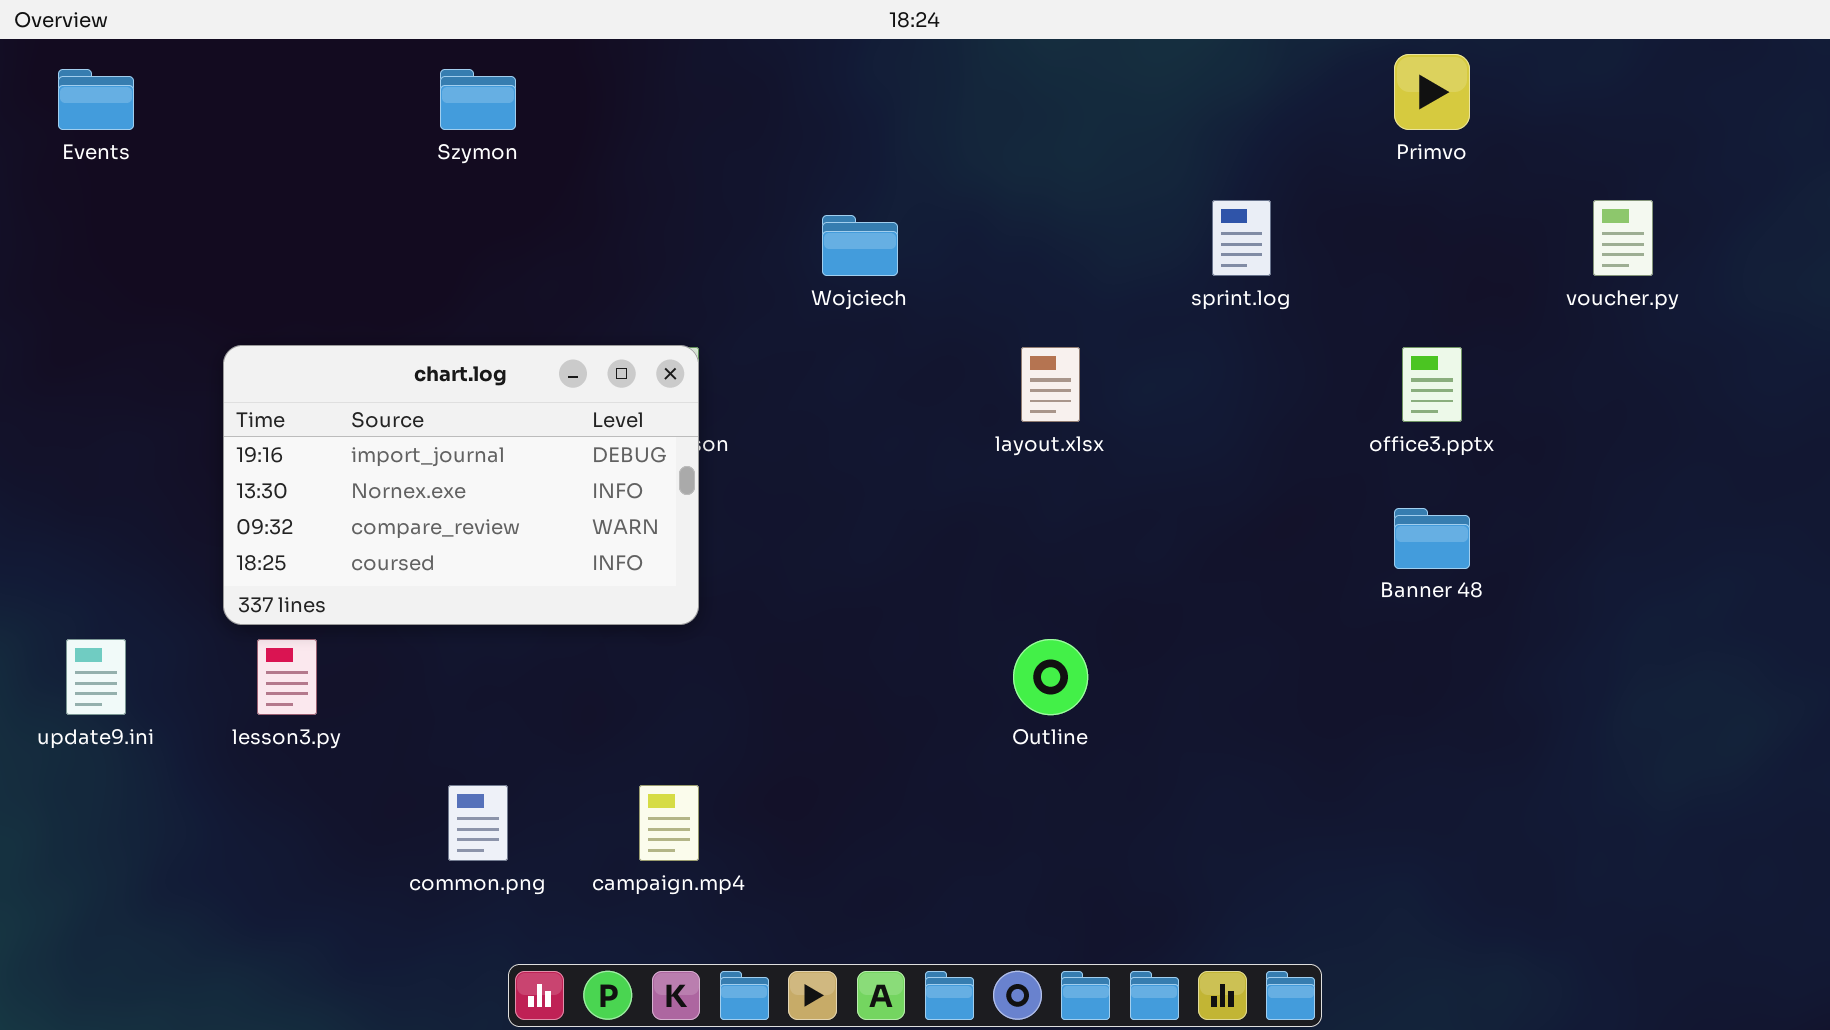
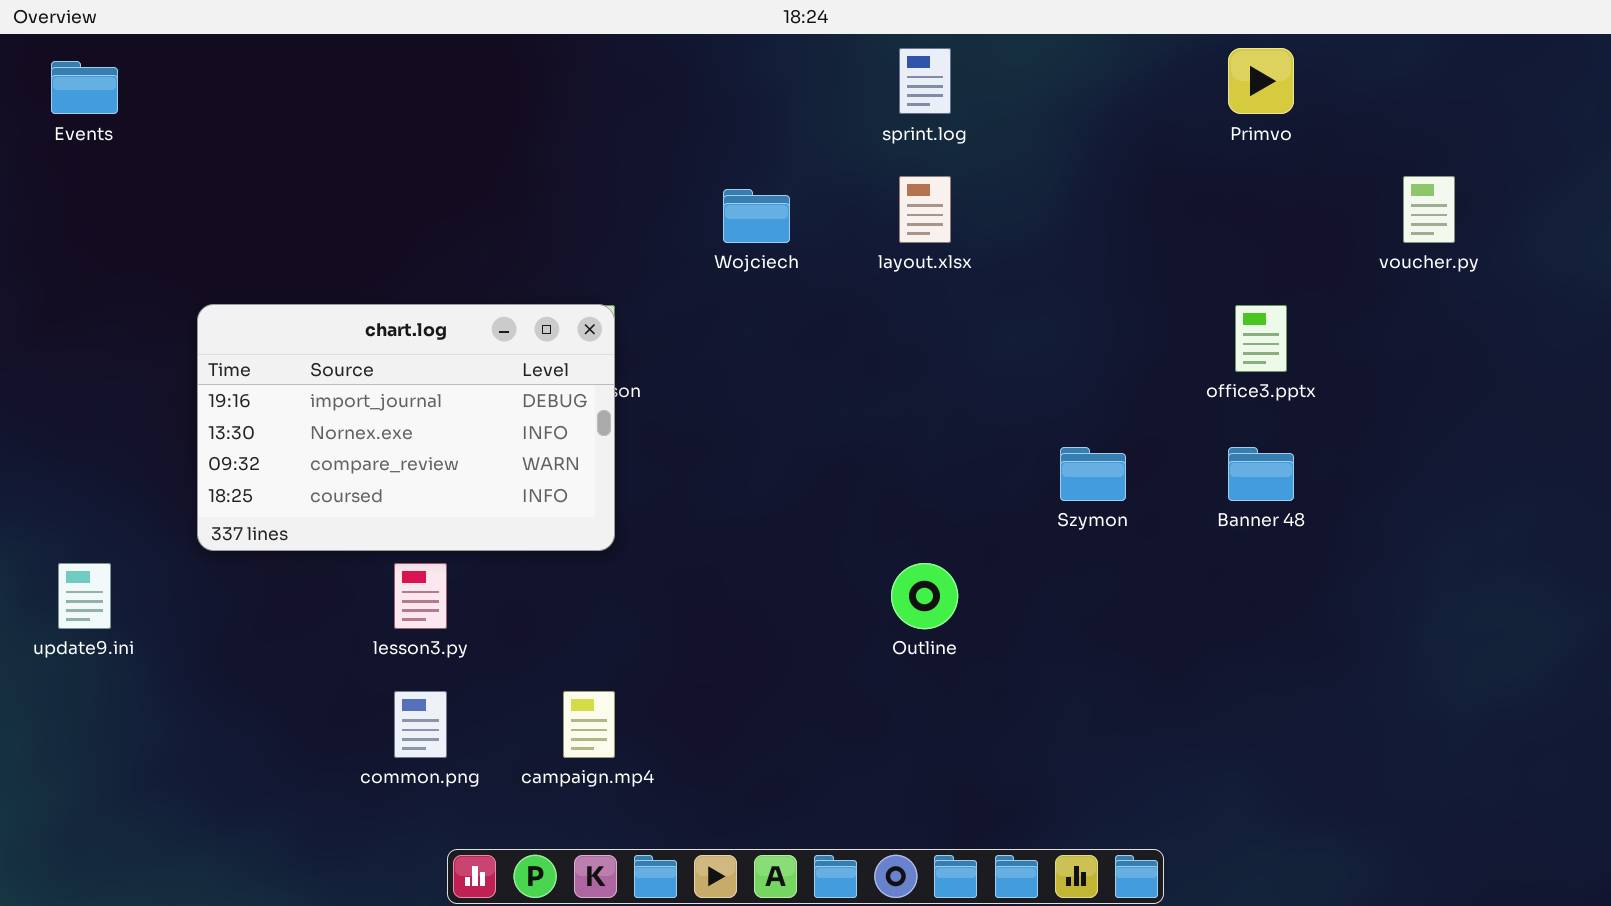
Szymon: [440,69,516,130] -> [1060,447,1126,501], moved
sprint.log: [1212,200,1271,276] -> [899,48,951,114], moved
layout.xlsx: [1021,347,1080,422] -> [899,176,951,243], moved
lesson3.py: [257,639,317,715] -> [394,563,447,629], moved

